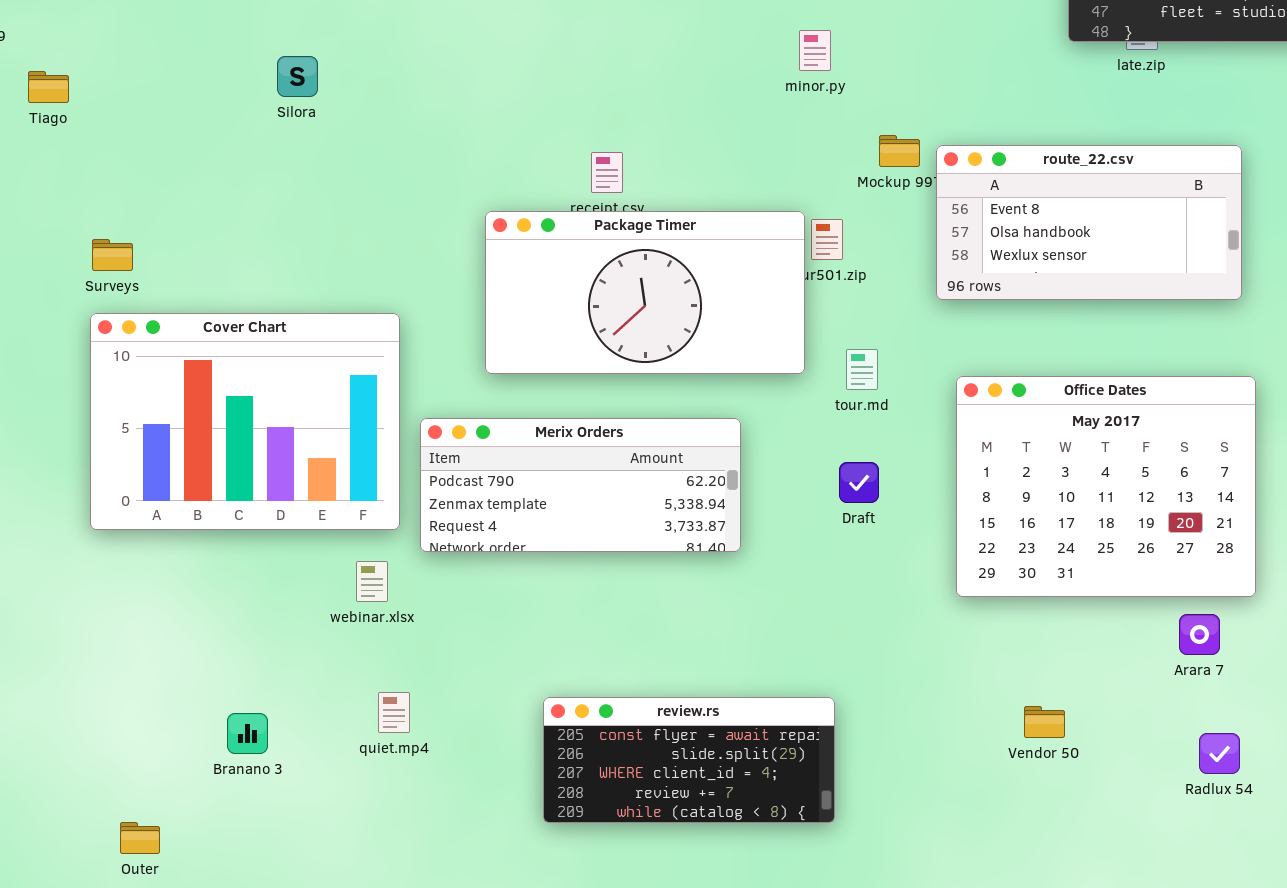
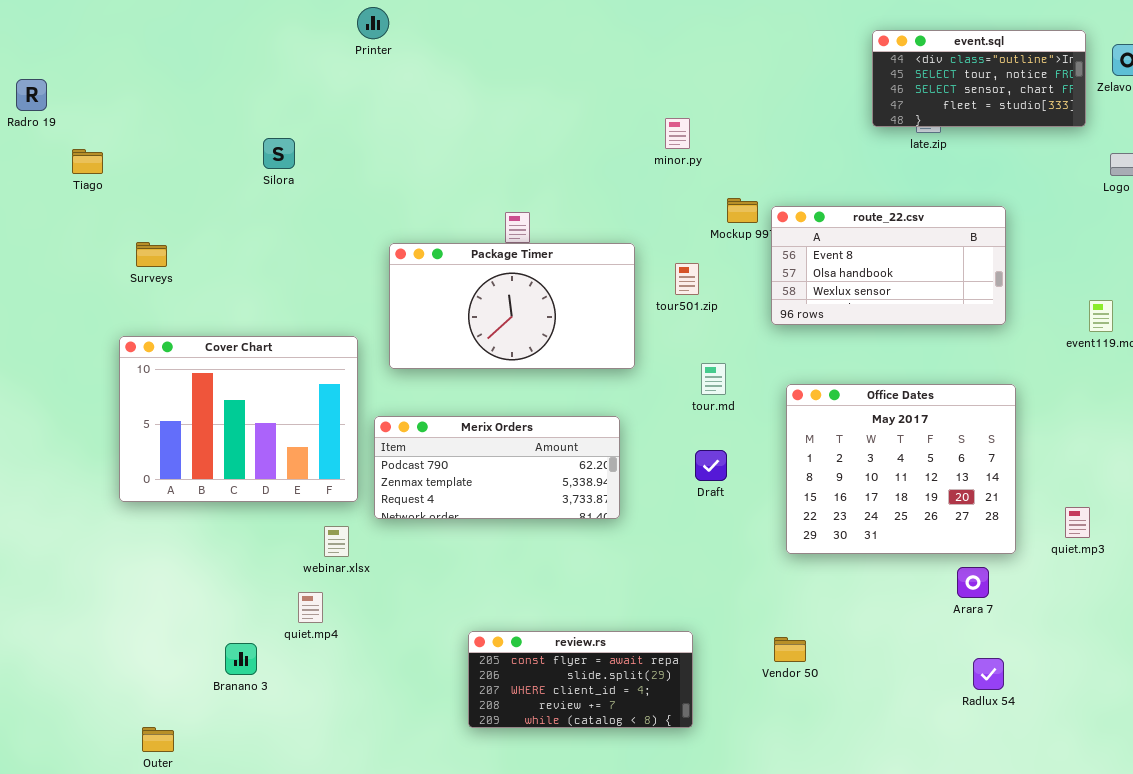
Package Timer: [485,211,805,374] -> [389,243,635,369], moved
Surveys: [92,239,133,271] -> [136,242,167,267], moved
quiet.mp4: [378,692,410,733] -> [298,592,323,623], moved
Vendor 50: [1024,706,1065,738] -> [774,637,806,662], moved

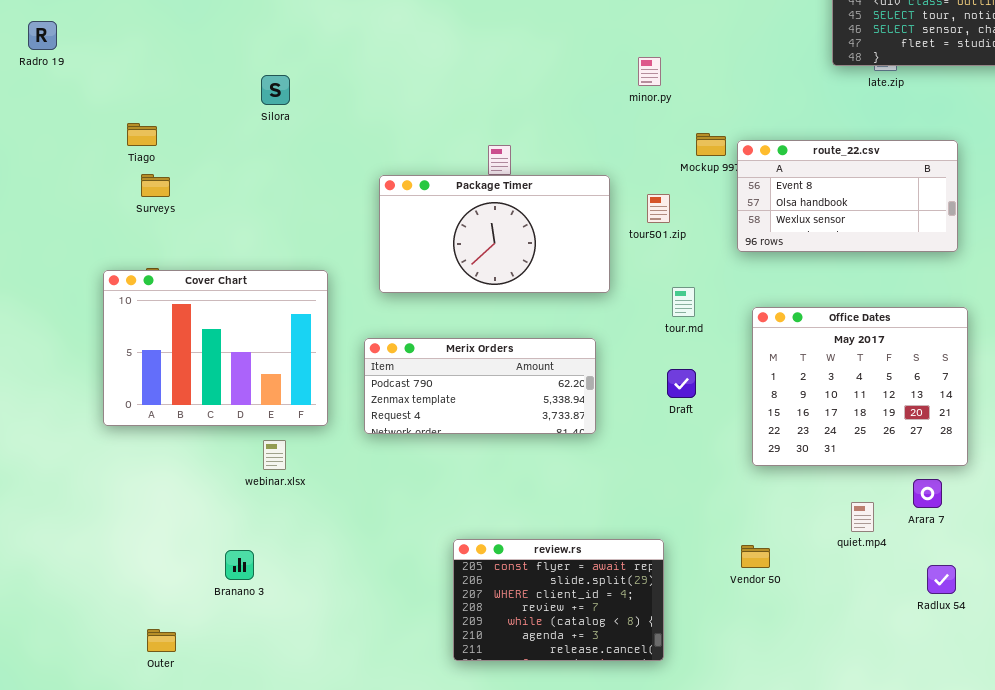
Tiago: [72,149,103,174] -> [127,123,157,146], moved
Cover Chart: [119,336,358,502] -> [103,270,328,426], moved
webinar.xlsx: [324,526,349,557] -> [263,440,286,470], moved
quiet.mp4: [298,592,323,623] -> [851,502,874,532], moved
review.rs: [468,631,693,728] -> [453,539,664,661], resized

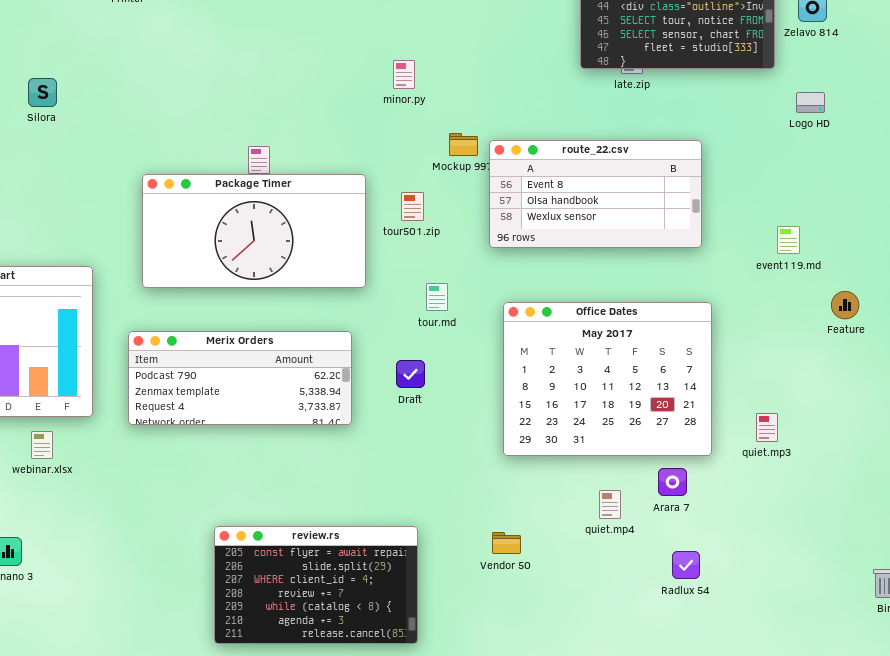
Draft: [667,369,696,398] -> [396,360,425,388], moved

